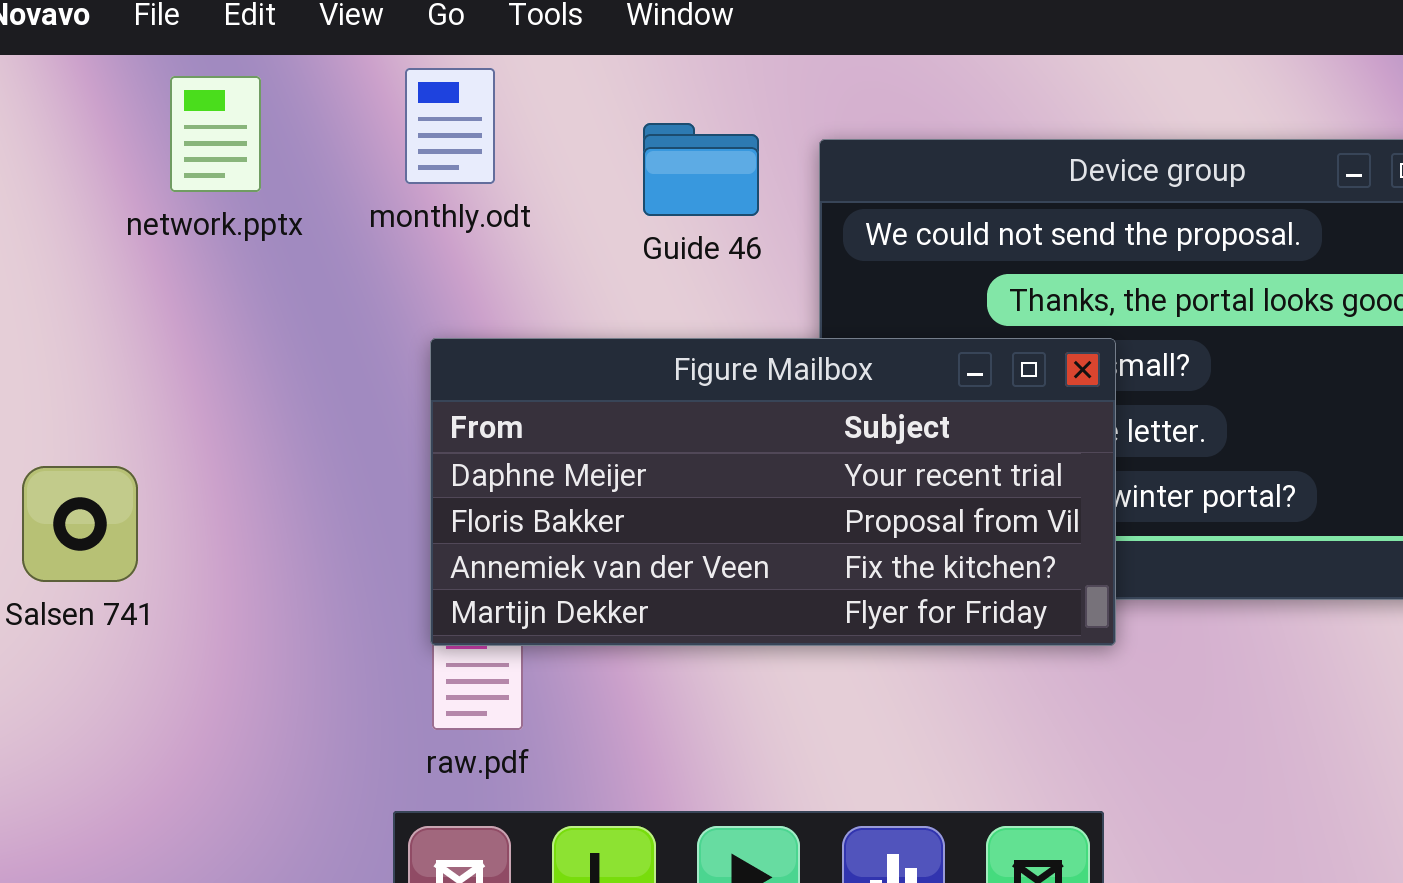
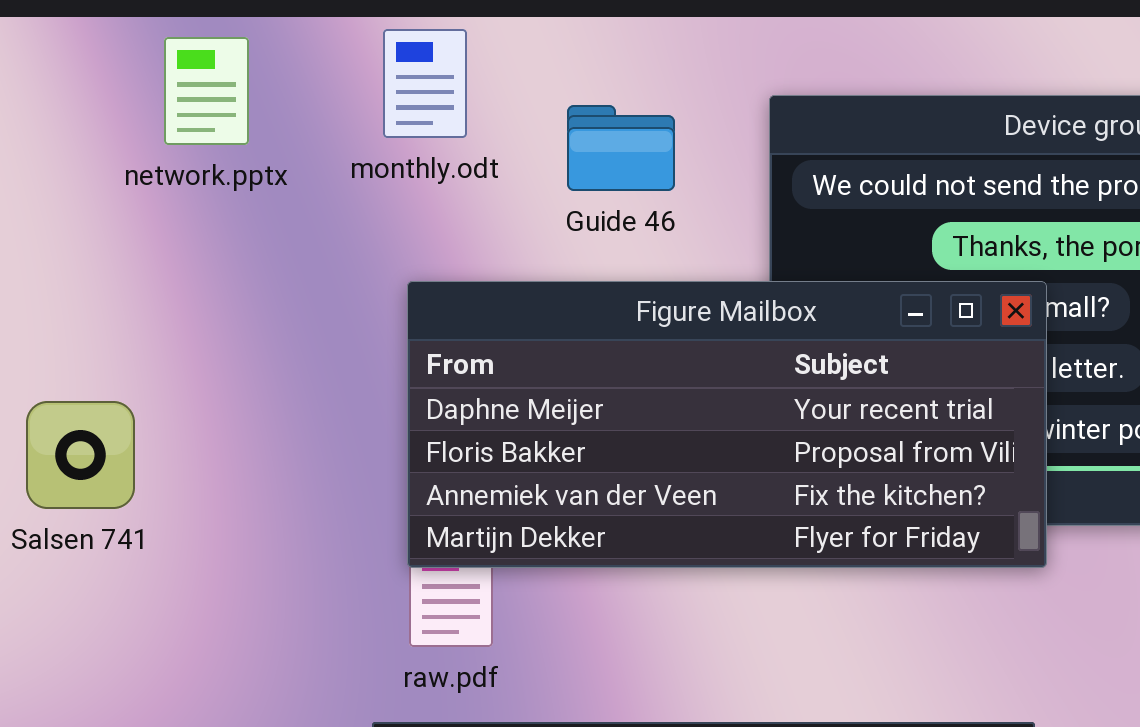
Guide 46: [643,123,759,216] -> [567,105,675,191], moved

